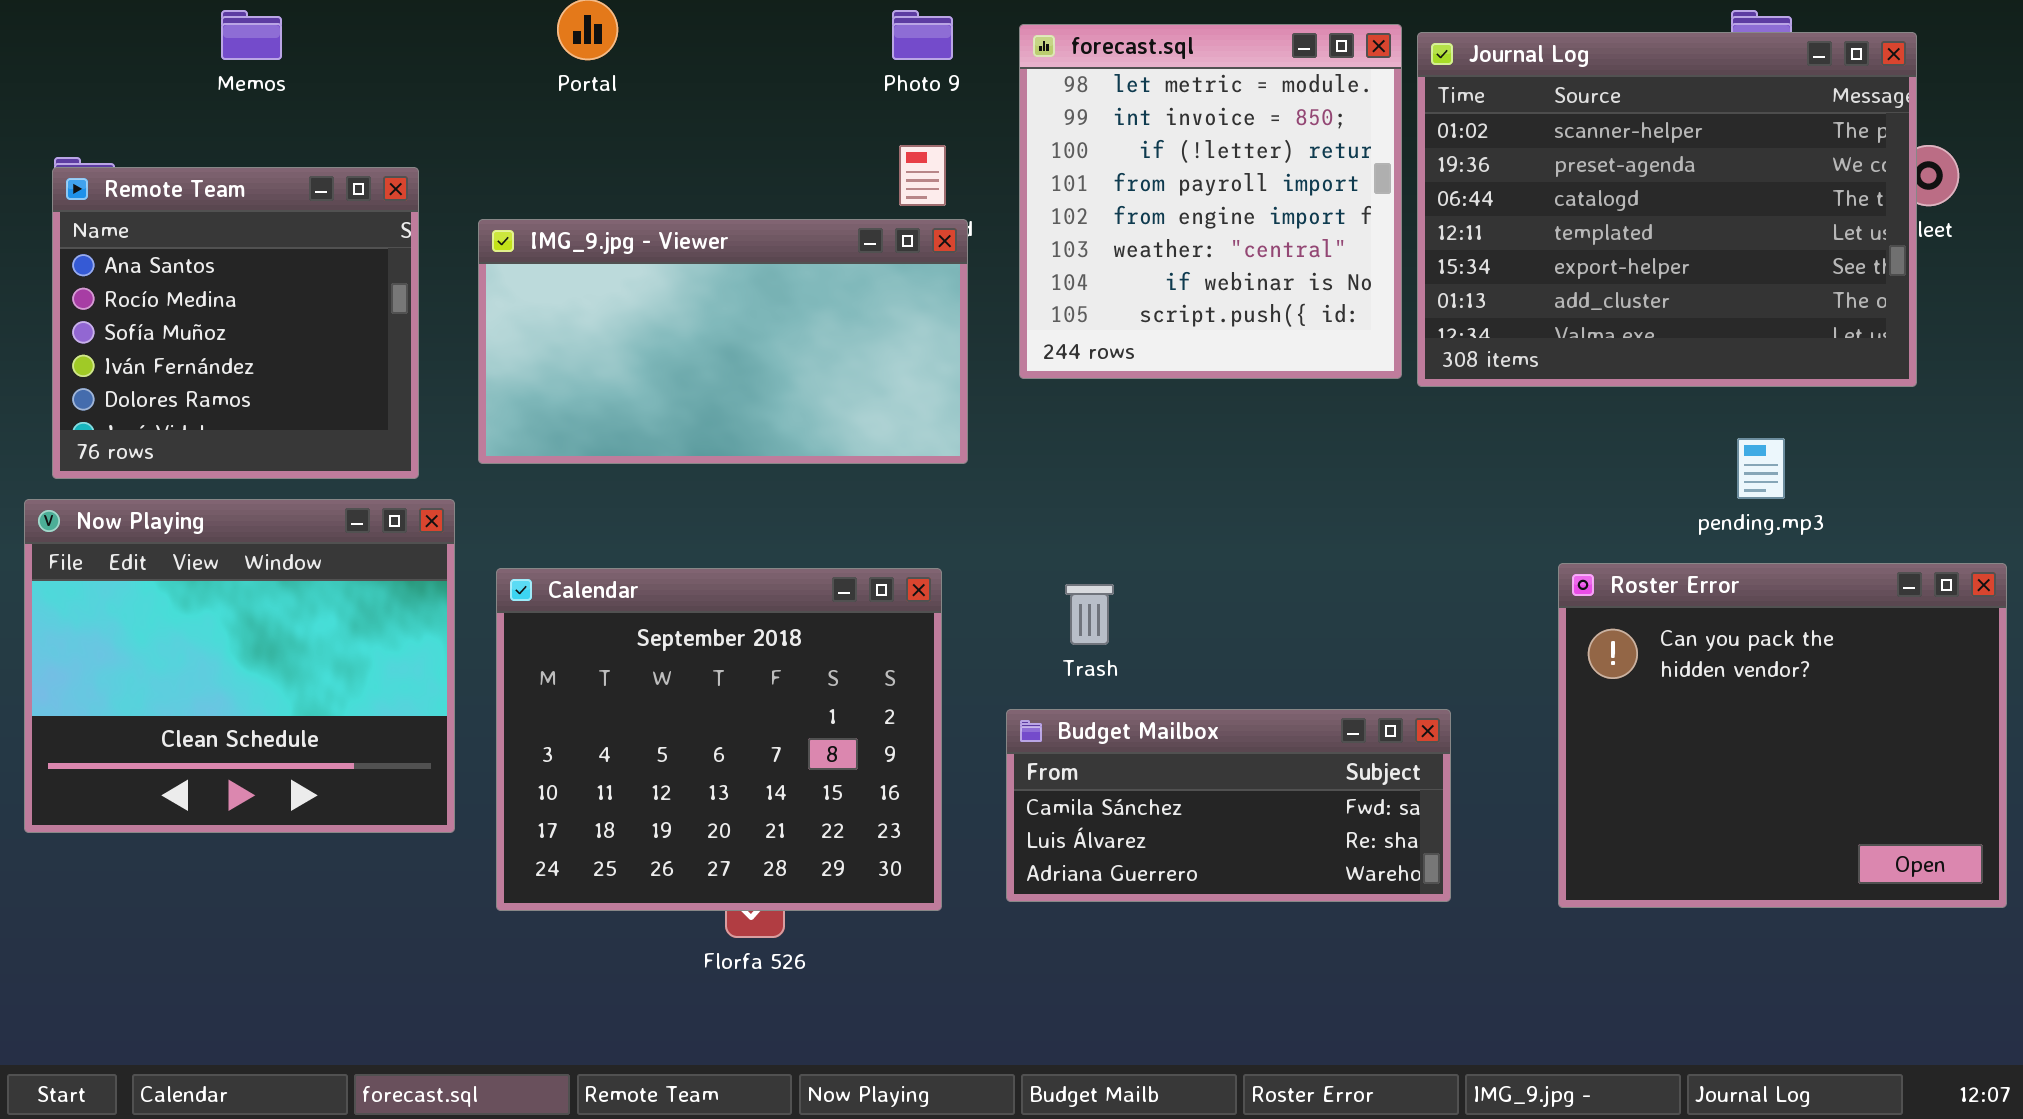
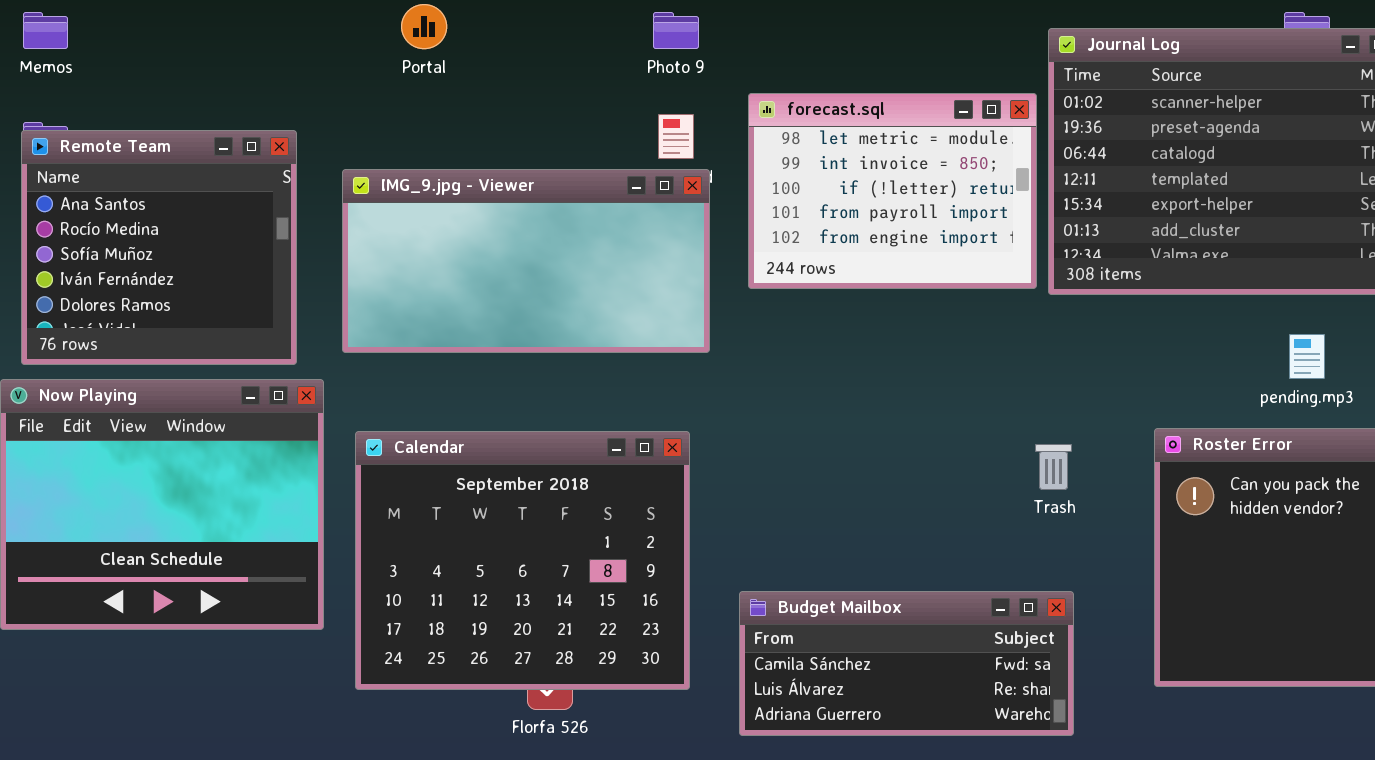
Memos: [221,10,282,60] -> [23,12,68,49], moved
forecast.sql: [1019,24,1402,379] -> [748,93,1037,289], resized
Trash: [1065,584,1114,645] -> [1035,444,1072,490], moved
Budget Mailbox: [1006,709,1451,902] -> [739,591,1074,736], moved

